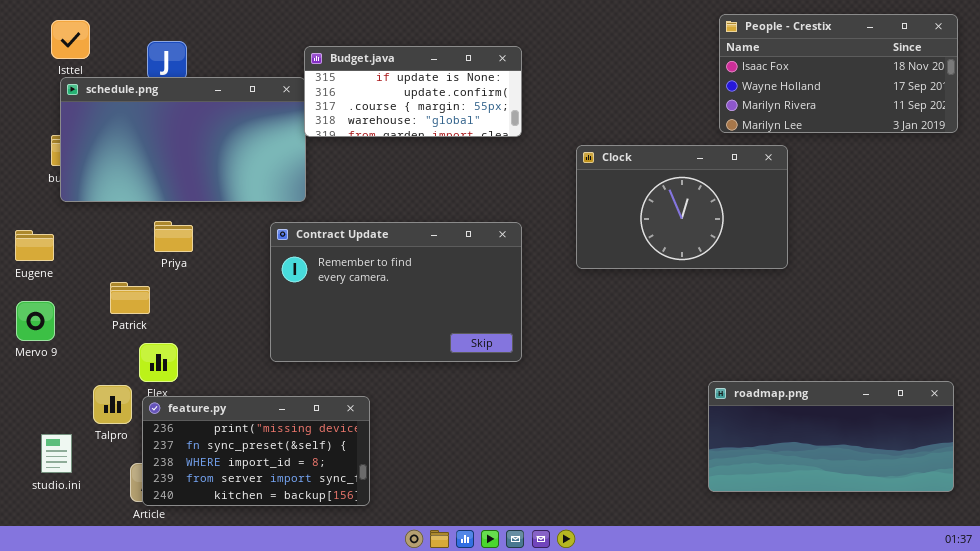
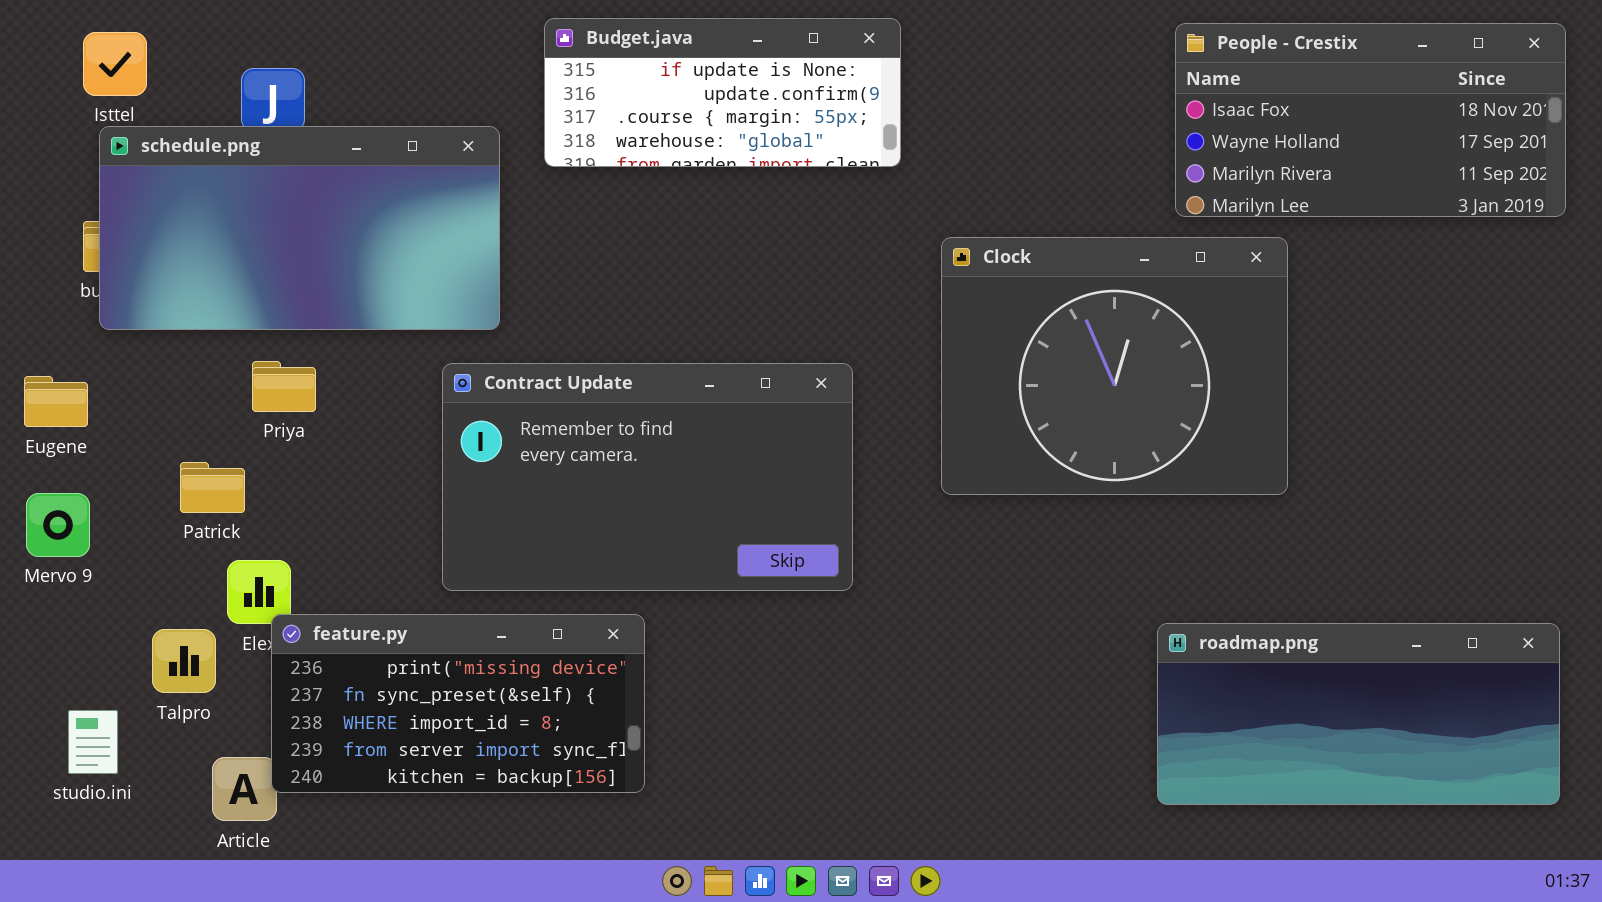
Budget.java: [304,46,522,137] -> [544,18,901,167], moved
Clock: [576,145,788,269] -> [941,237,1288,495], resized
feature.py: [142,396,370,506] -> [271,614,645,793], moved

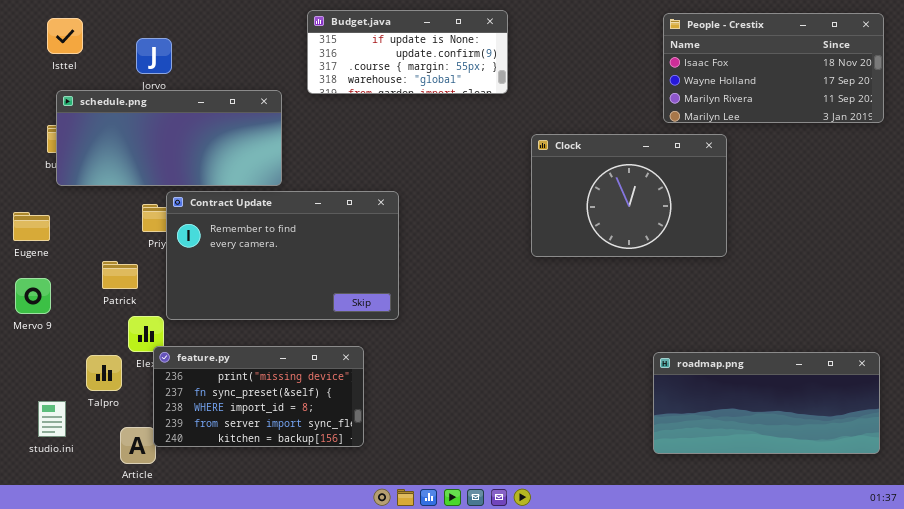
schedule.png: [99,126,500,330] -> [56,90,282,186], resized
Clock: [941,237,1288,495] -> [531,134,727,257], resized
Contract Update: [442,363,853,591] -> [166,191,399,320], moved

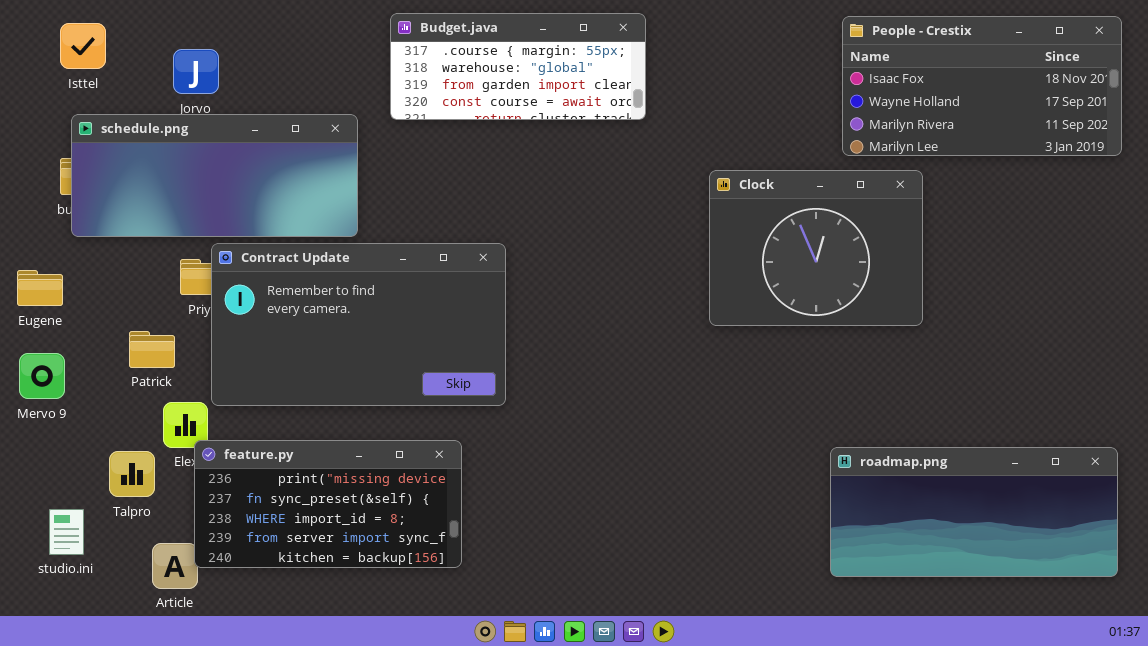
Budget.java: [307,10,508,94] -> [390,13,646,120], scrolled down 2 rows
Clock: [531,134,727,257] -> [709,170,923,326], resized

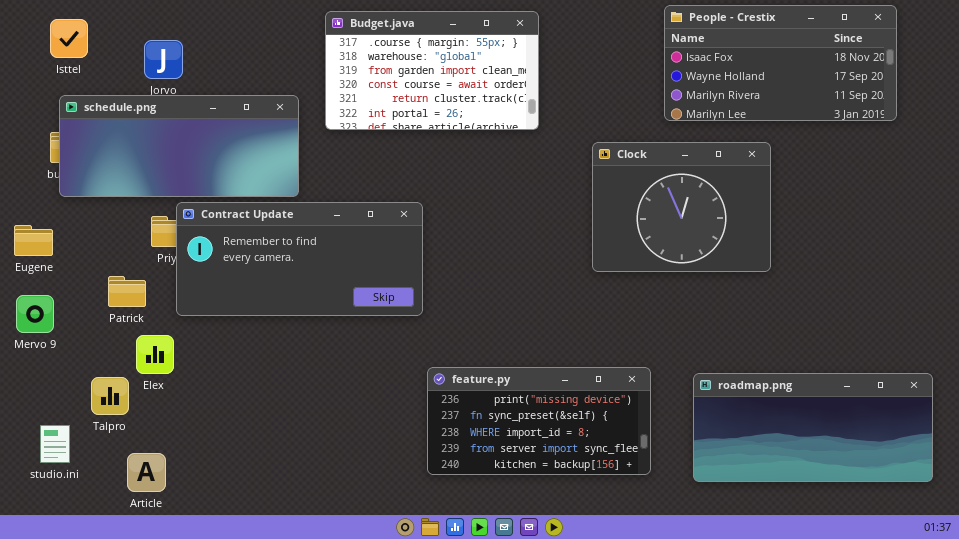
Budget.java: [390,13,646,120] -> [325,11,539,130], resized
People - Crestix: [842,16,1122,156] -> [664,5,897,121], moved
Contract Update: [211,243,506,406] -> [176,202,423,316], resized
feature.py: [194,440,462,568] -> [427,367,651,475], moved

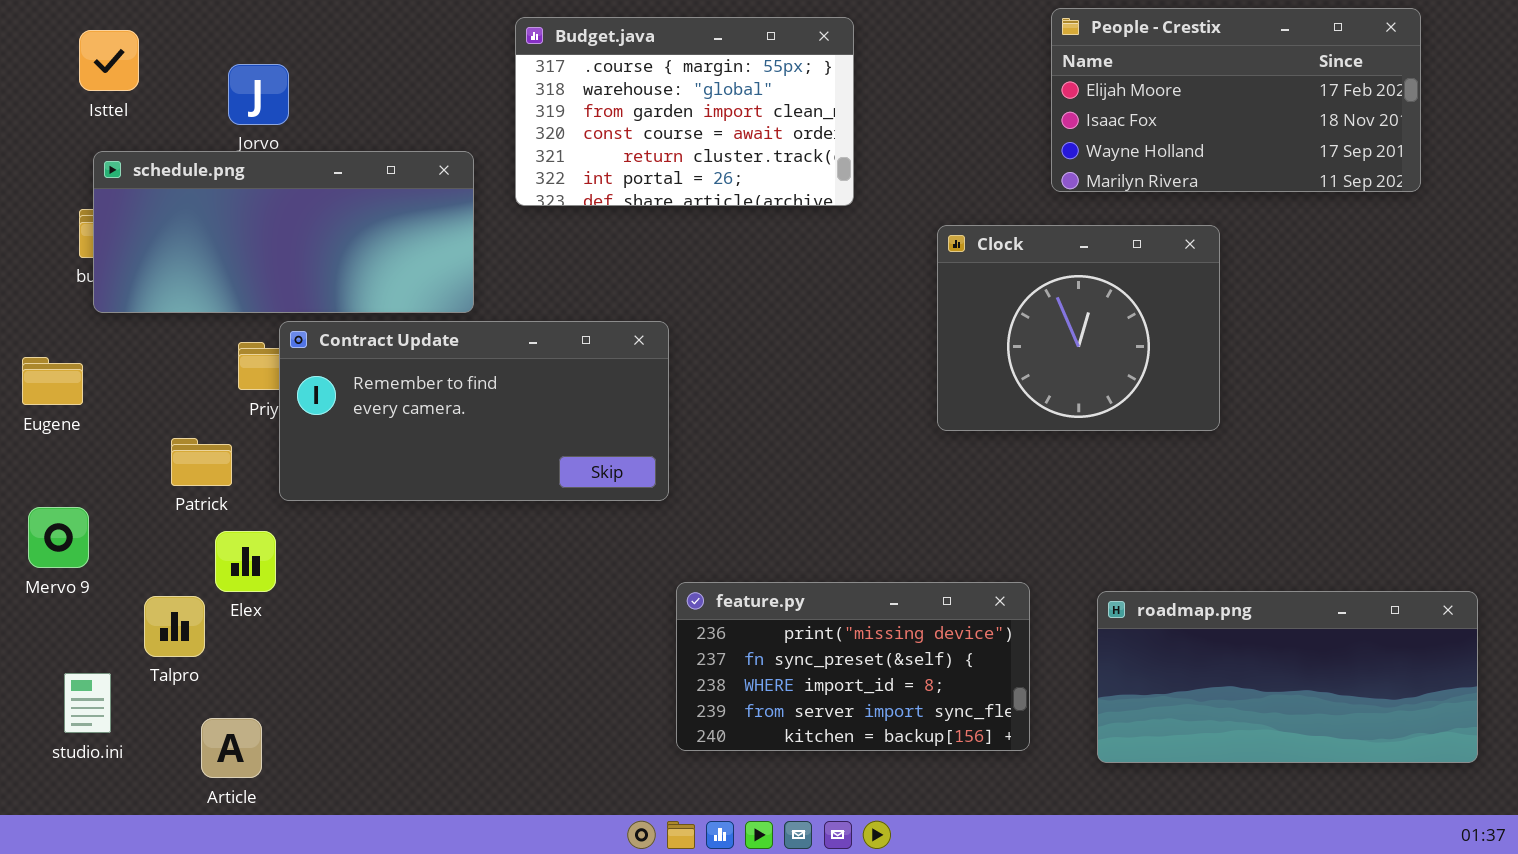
People - Crestix: [664,5,897,121] -> [1051,8,1421,192], scrolled up 1 row
Mervo 9: [16,295,54,333] -> [28,507,89,568], moved

